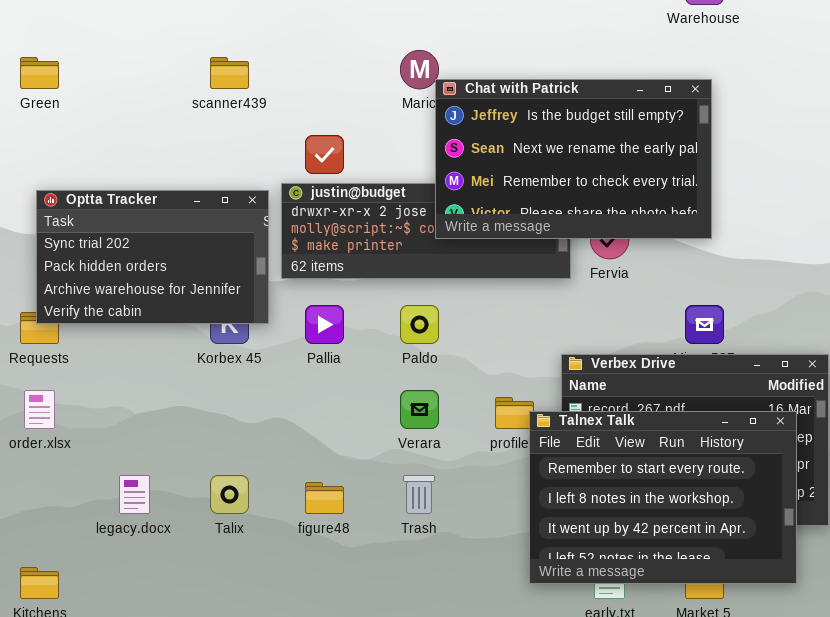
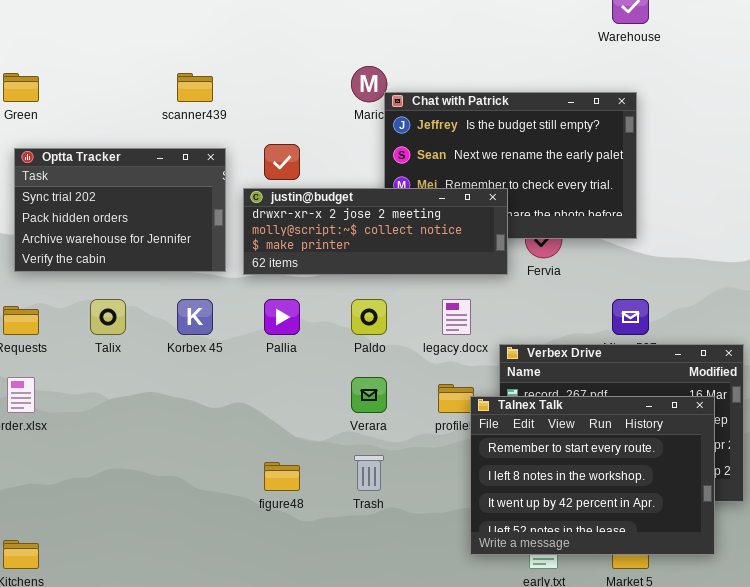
justin@budget: [281,183,571,279] -> [243,188,508,275], raised
Optta Tracker: [36,190,269,324] -> [14,148,226,272], moved
legacy.docx: [119,475,150,514] -> [442,299,471,335], moved
Talix: [210,475,249,514] -> [90,299,126,335], moved

